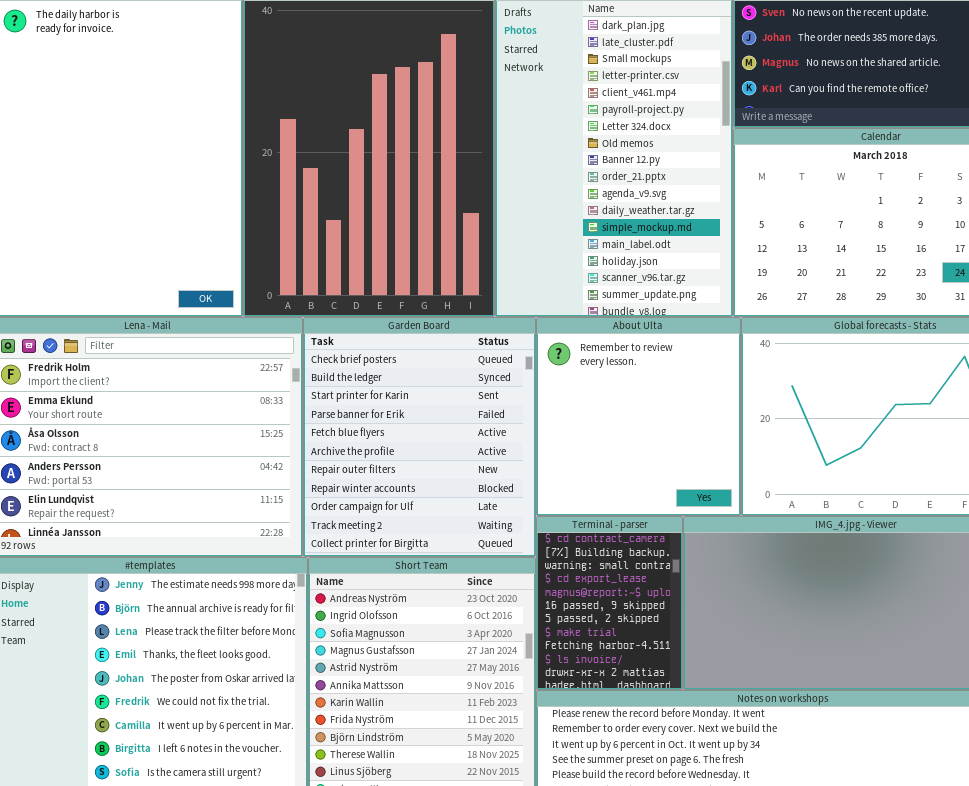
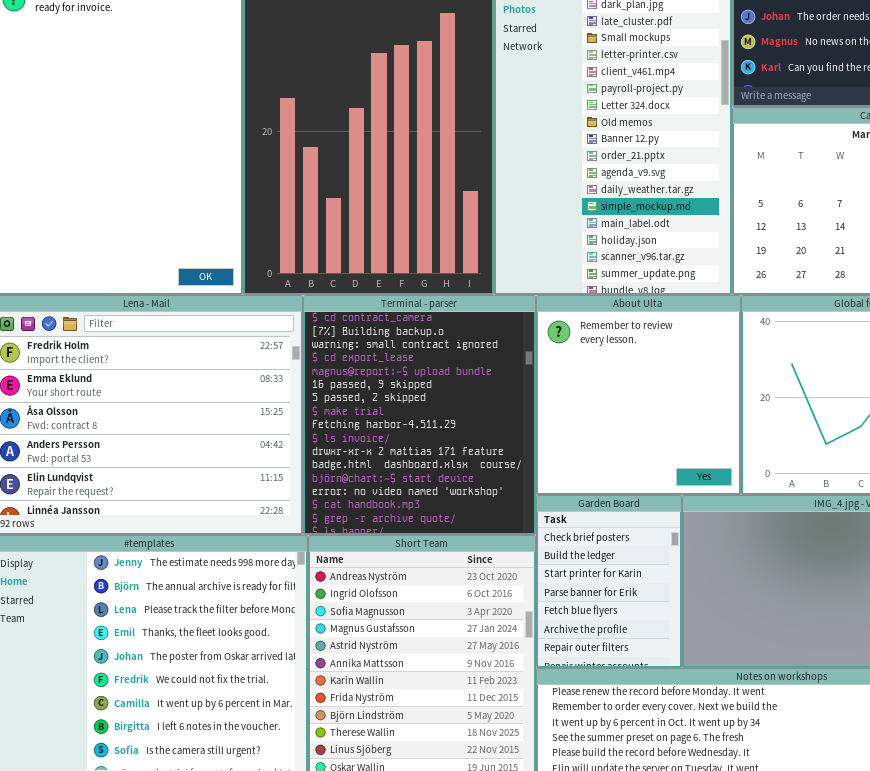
Garden Board: [303,317,536,557] -> [536,495,682,668], moved, resized
Terminal - parser: [536,516,683,690] -> [303,295,536,535], moved, resized

